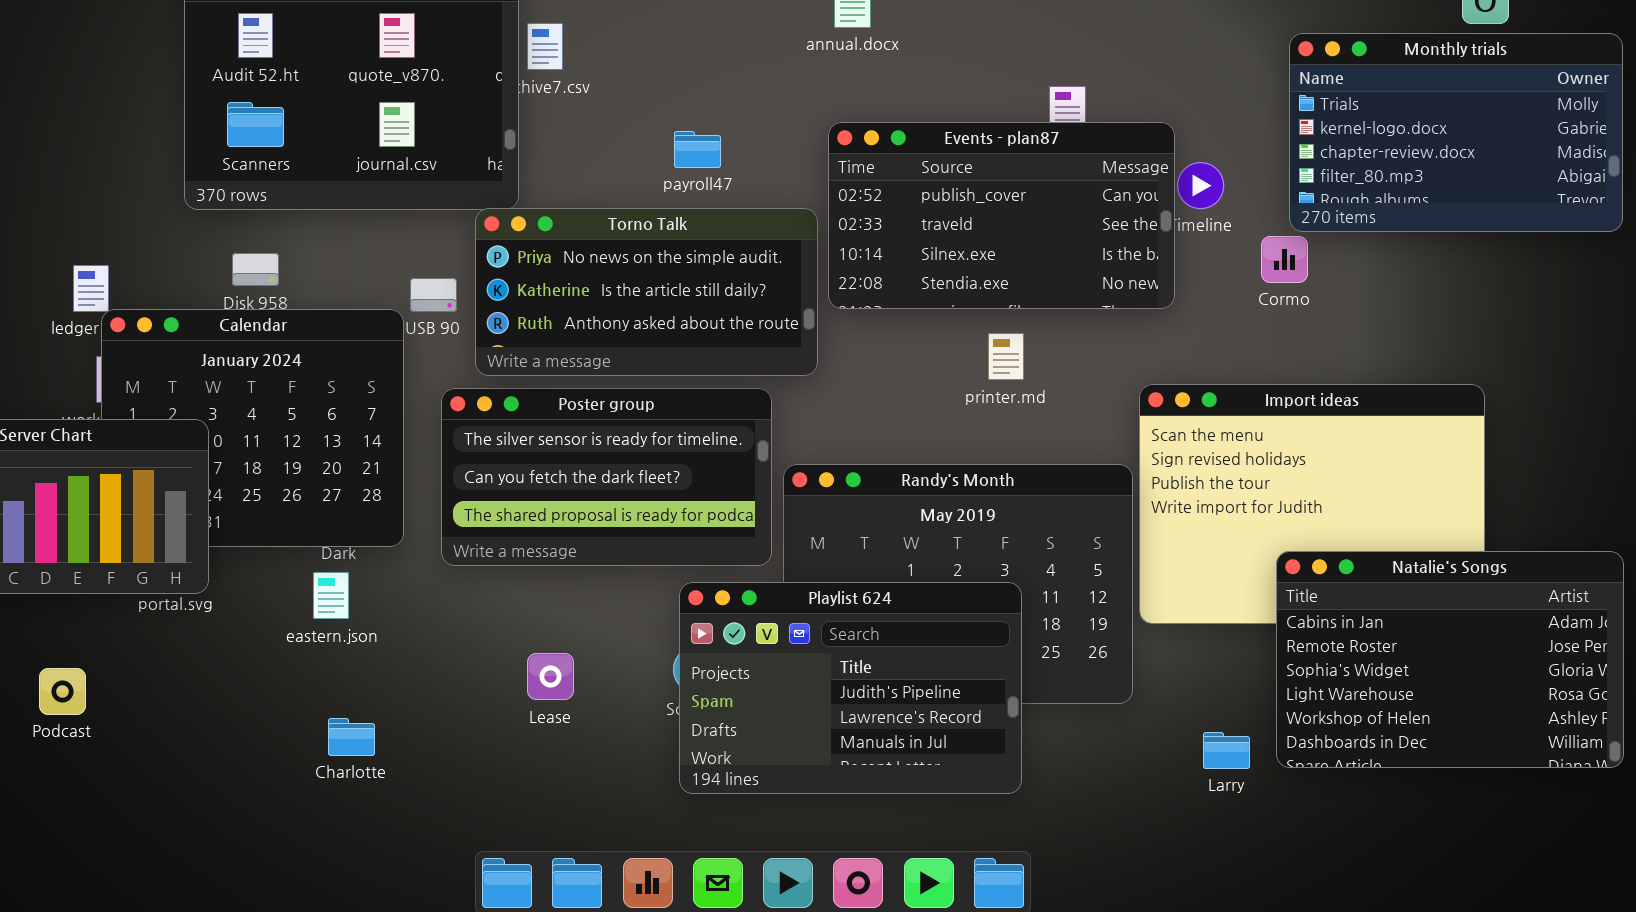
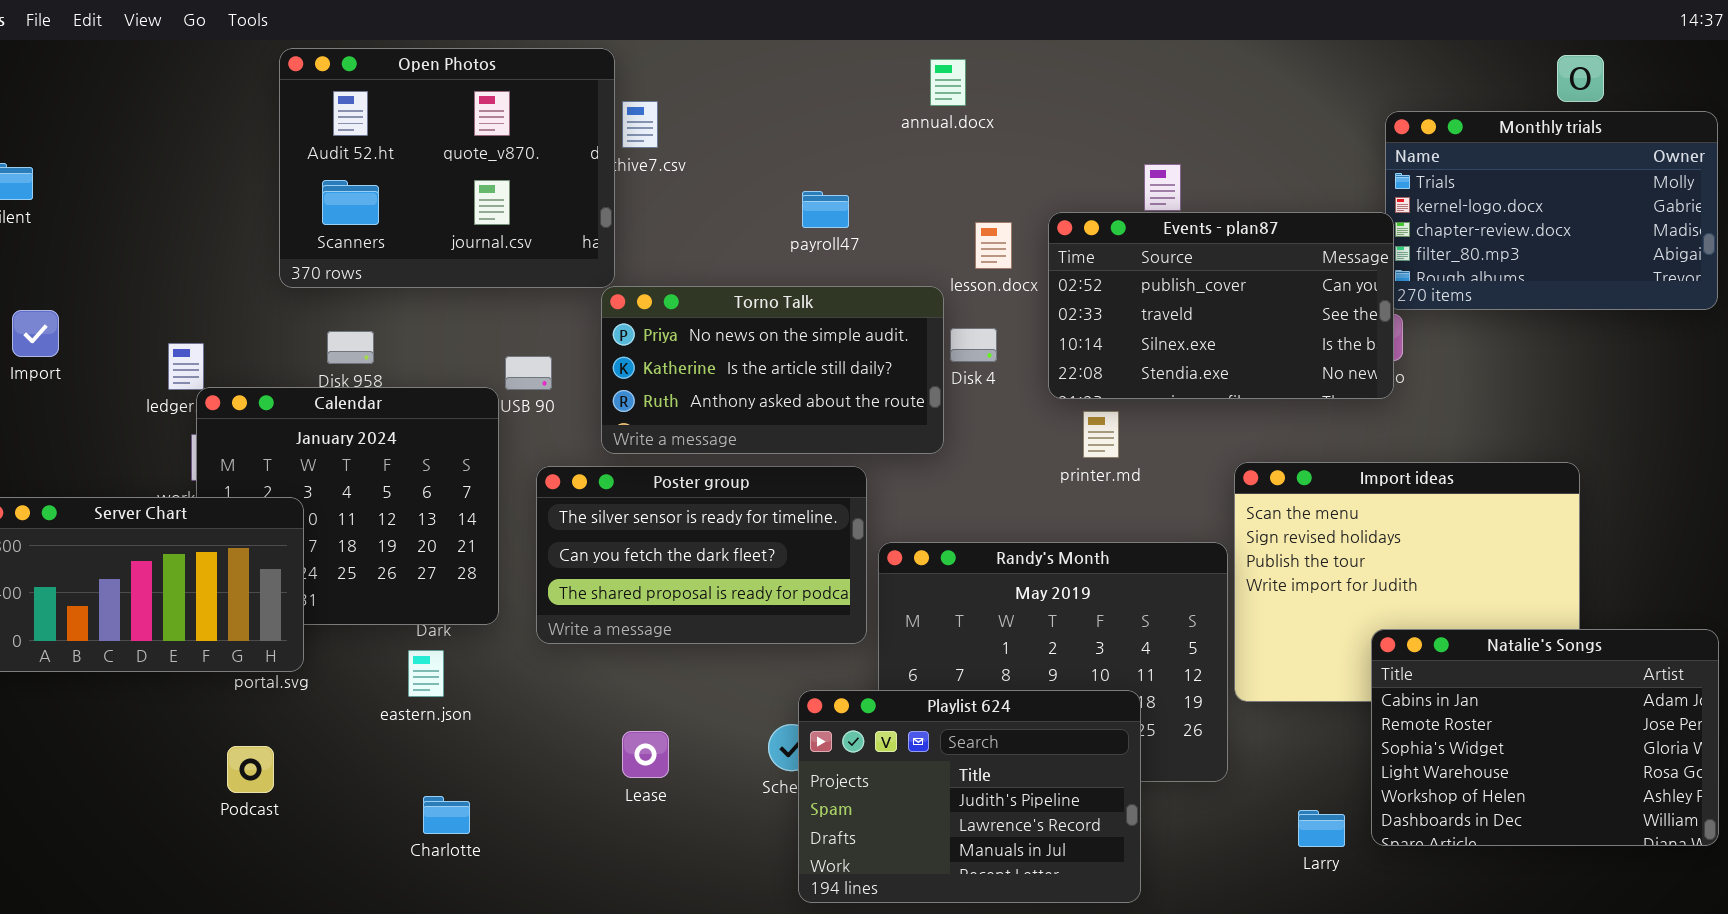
Events - plan87: [828,122,1175,309] -> [1048,212,1394,399], moved
payroll47: [674,131,721,168] -> [802,191,849,228], moved
Torno Talk: [475,208,818,376] -> [601,286,944,454], moved
Playlist 624: [679,582,1022,794] -> [798,690,1141,903], moved
Podcast: [39,668,86,715] -> [227,746,274,793], moved

